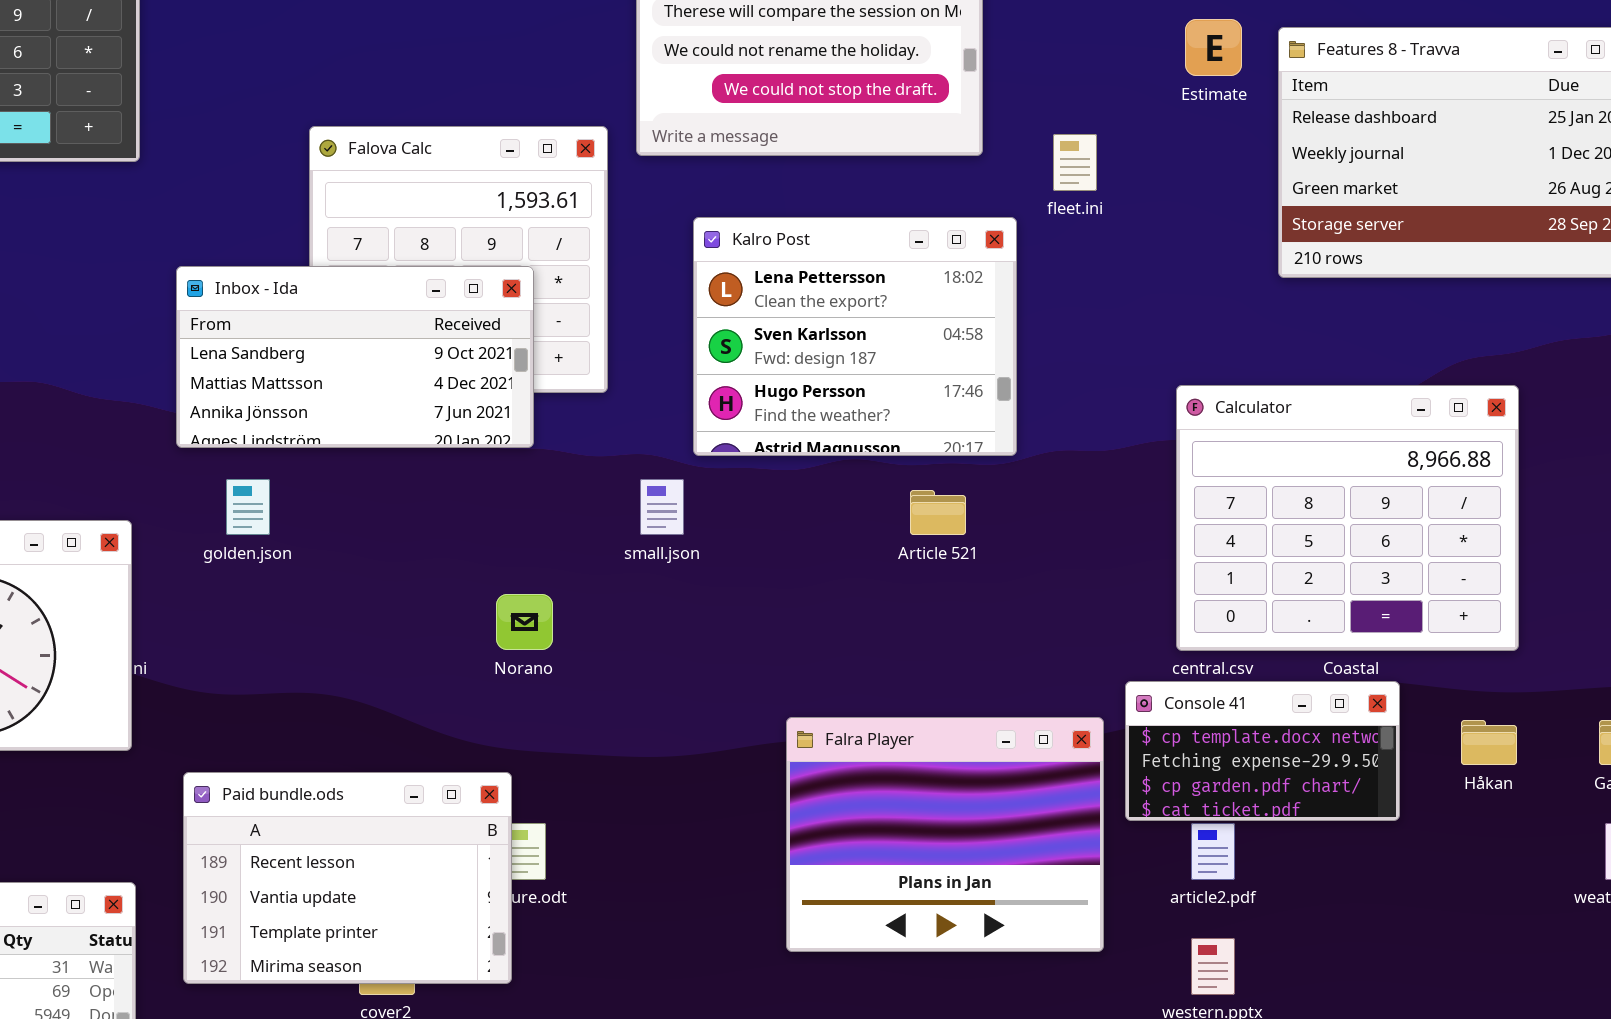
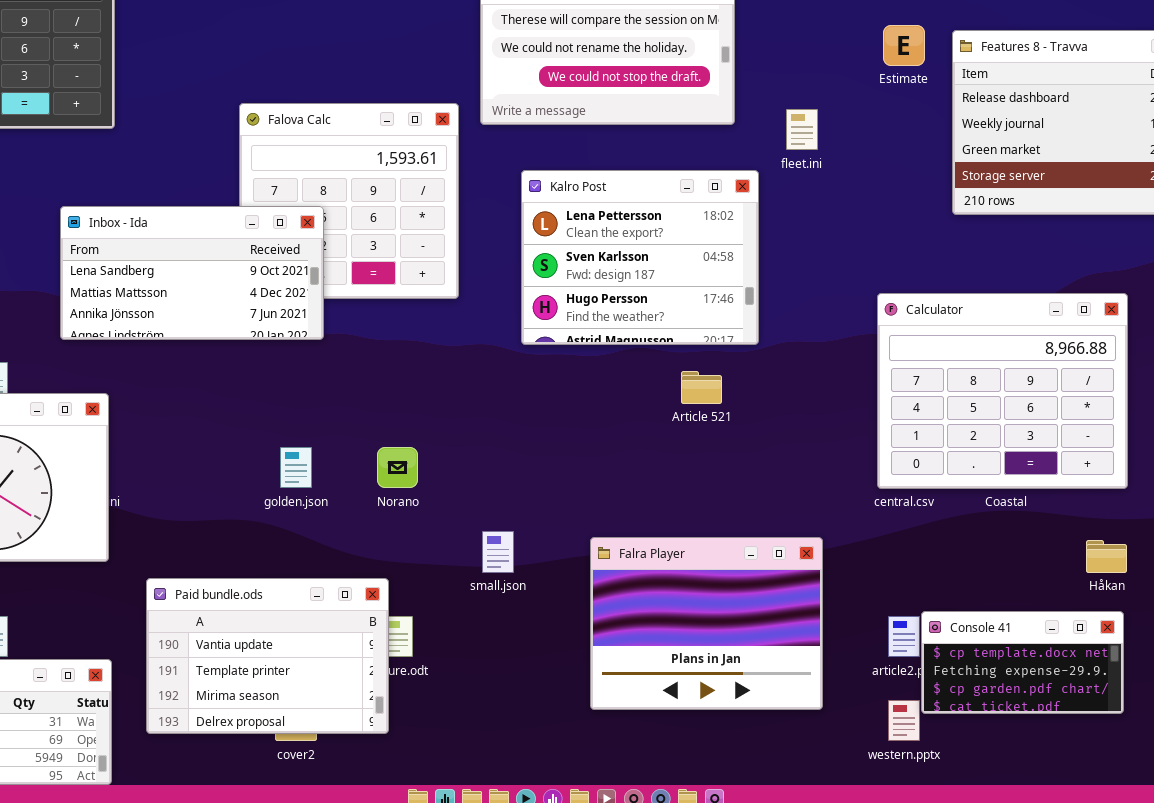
Inbox - Ida: [176,266,534,448] -> [60,206,324,340], moved
golden.json: [226,479,270,535] -> [280,447,312,488], moved
small.json: [640,479,684,535] -> [482,531,514,573], moved
Console 41: [1125,681,1400,821] -> [921,611,1124,714], moved
Paid bundle.ods: [183,772,512,984] -> [146,578,389,734], scrolled down 1 row

